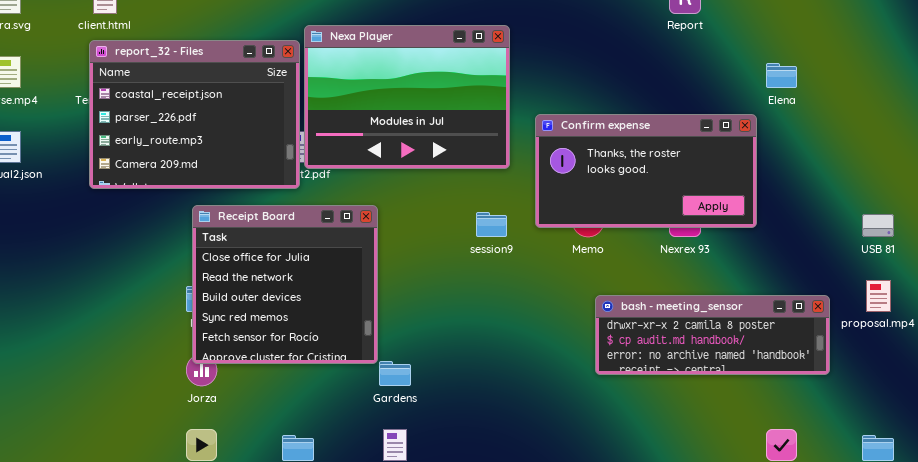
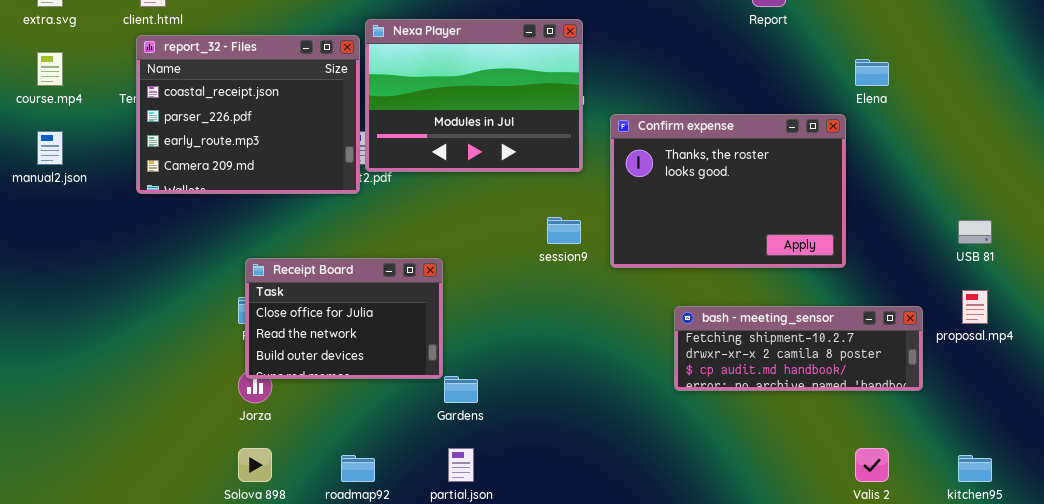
Confirm expense: [535,114,757,228] -> [610,114,846,268], resized
Receipt Board: [192,205,378,364] -> [245,258,443,379], resized
bash - meeting_sensor: [595,295,830,375] -> [674,306,923,391], scrolled up 1 row

